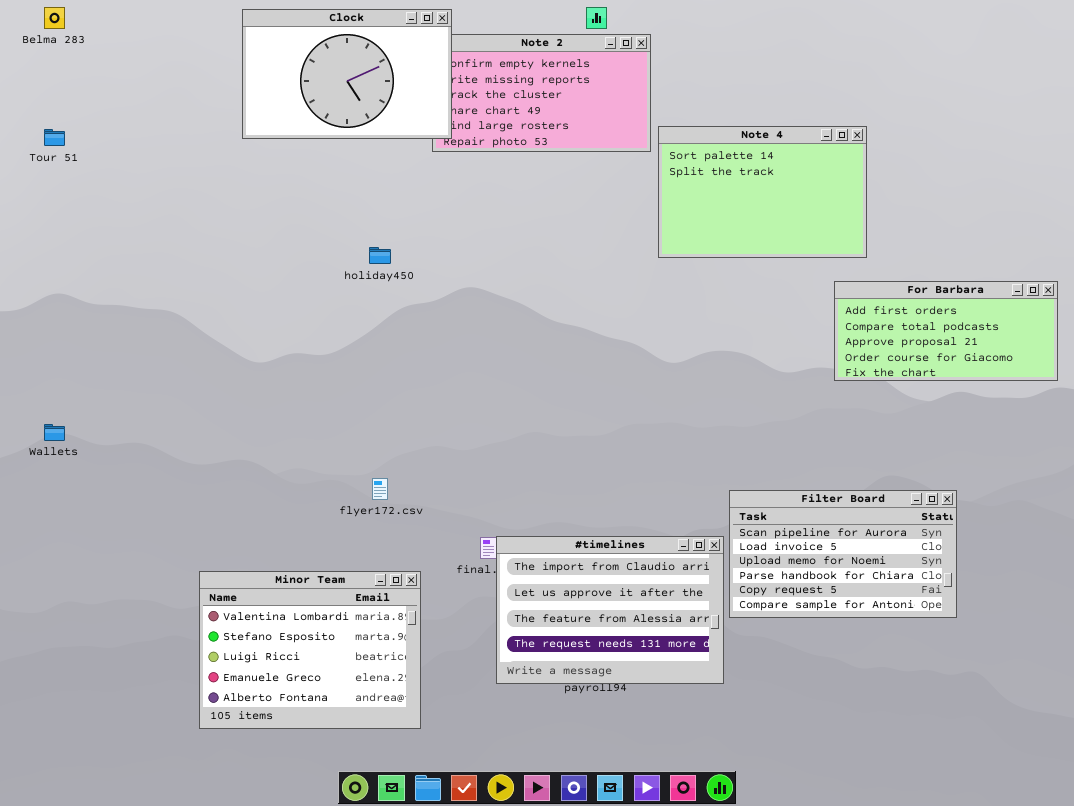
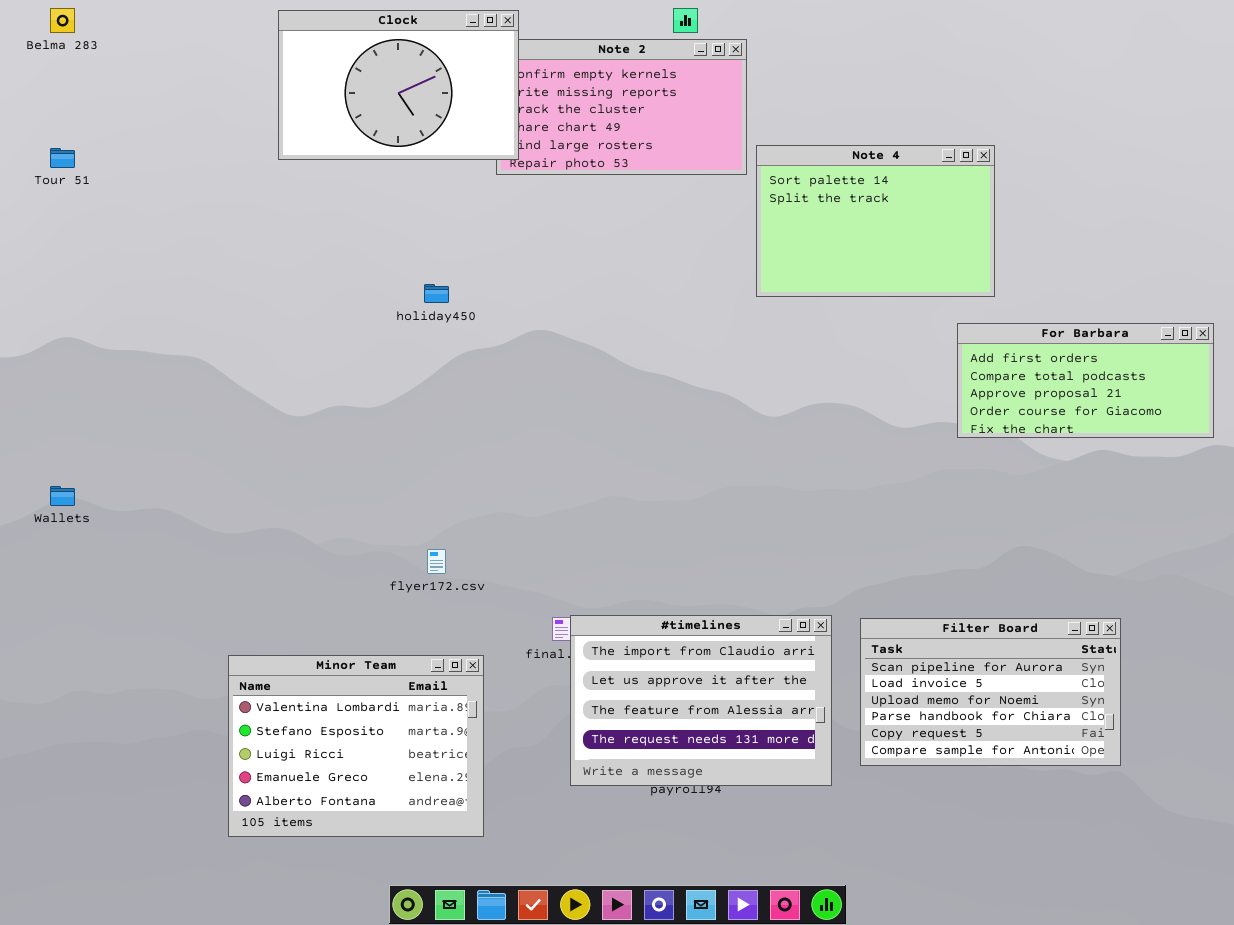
Filter Board: [729,490,957,618] -> [860,618,1121,766], moved

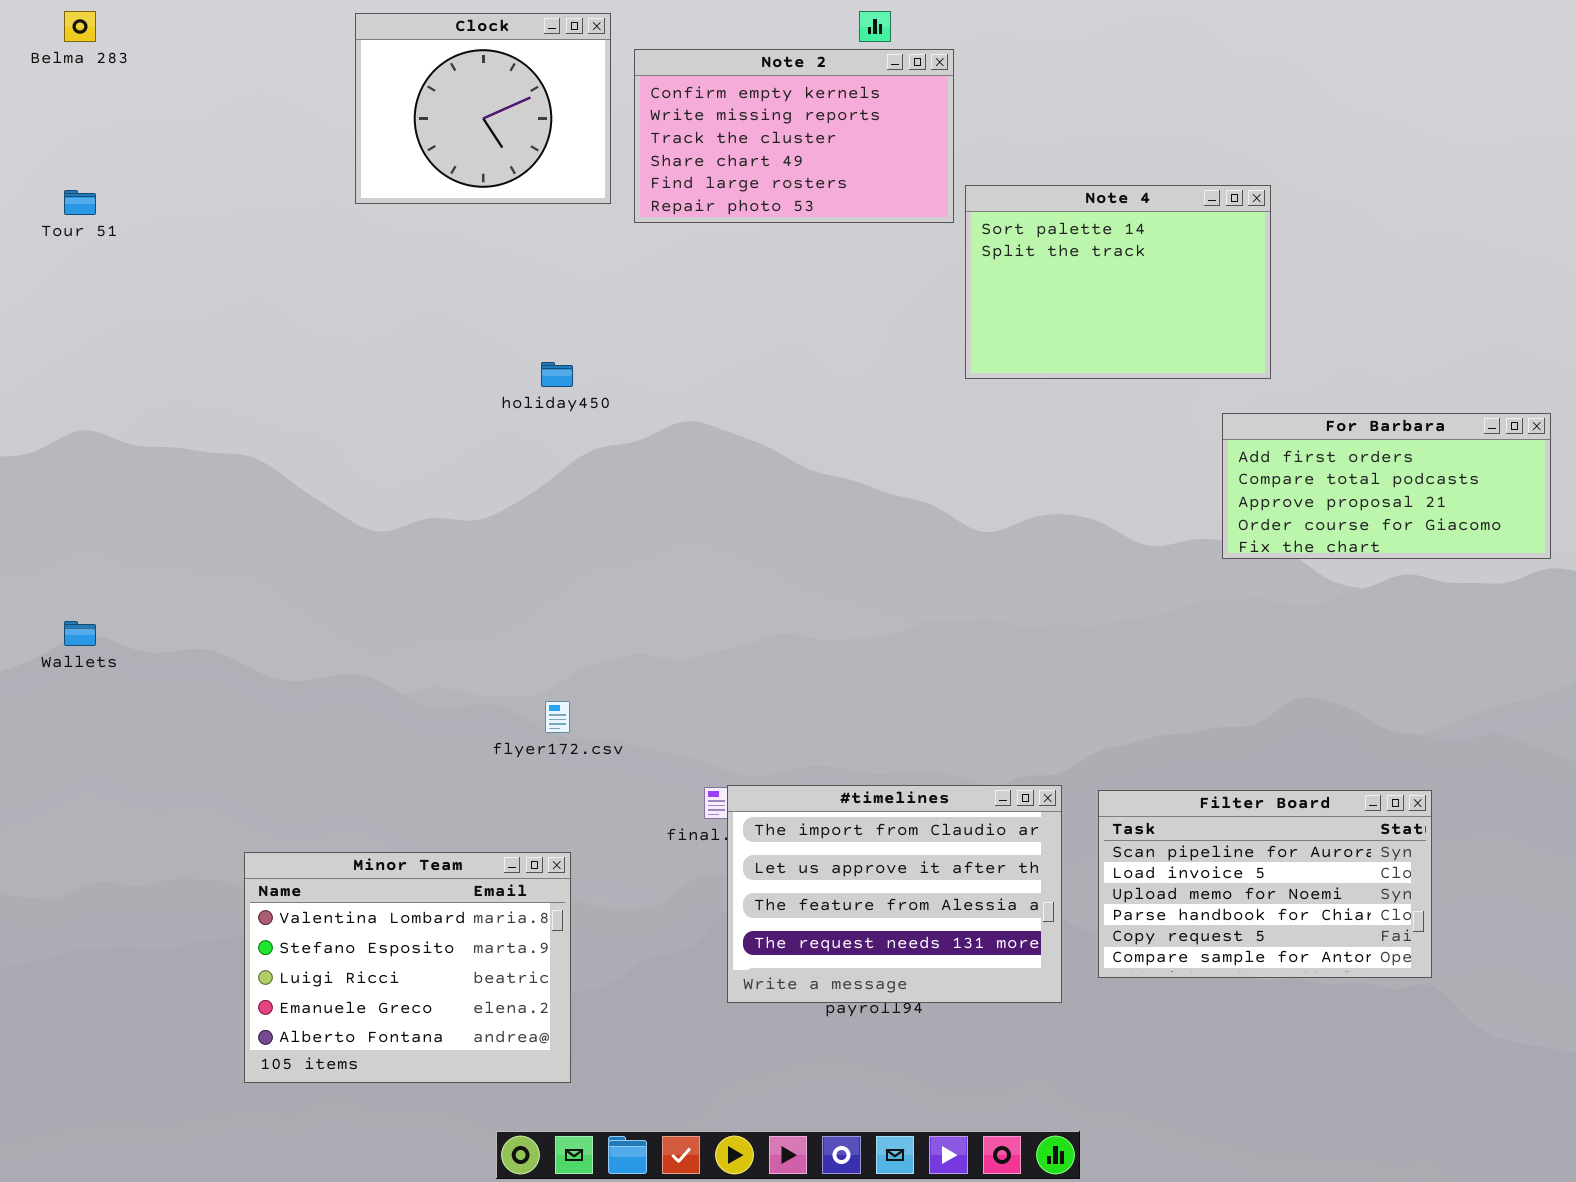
Clock: [278,10,519,160] -> [355,13,611,204], resized
Minor Team: [228,655,484,837] -> [244,852,571,1083], moved

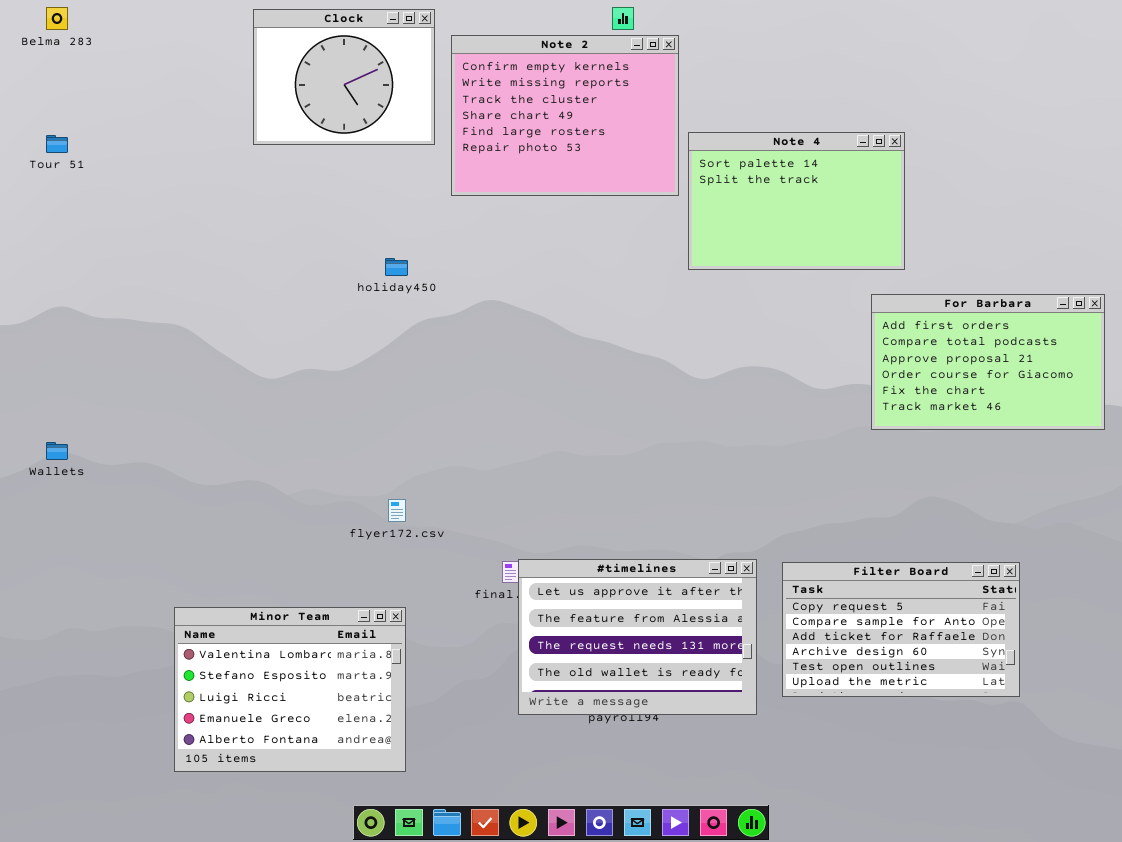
Note 2: [634,49,954,223] -> [451,35,679,196], resized
For Barbara: [1222,413,1551,559] -> [871,294,1105,430], resized
#timelines: [727,785,1062,1003] -> [518,559,757,715], scrolled down 1 row
Filter Board: [1098,790,1432,978] -> [782,562,1020,697], scrolled down 4 rows

